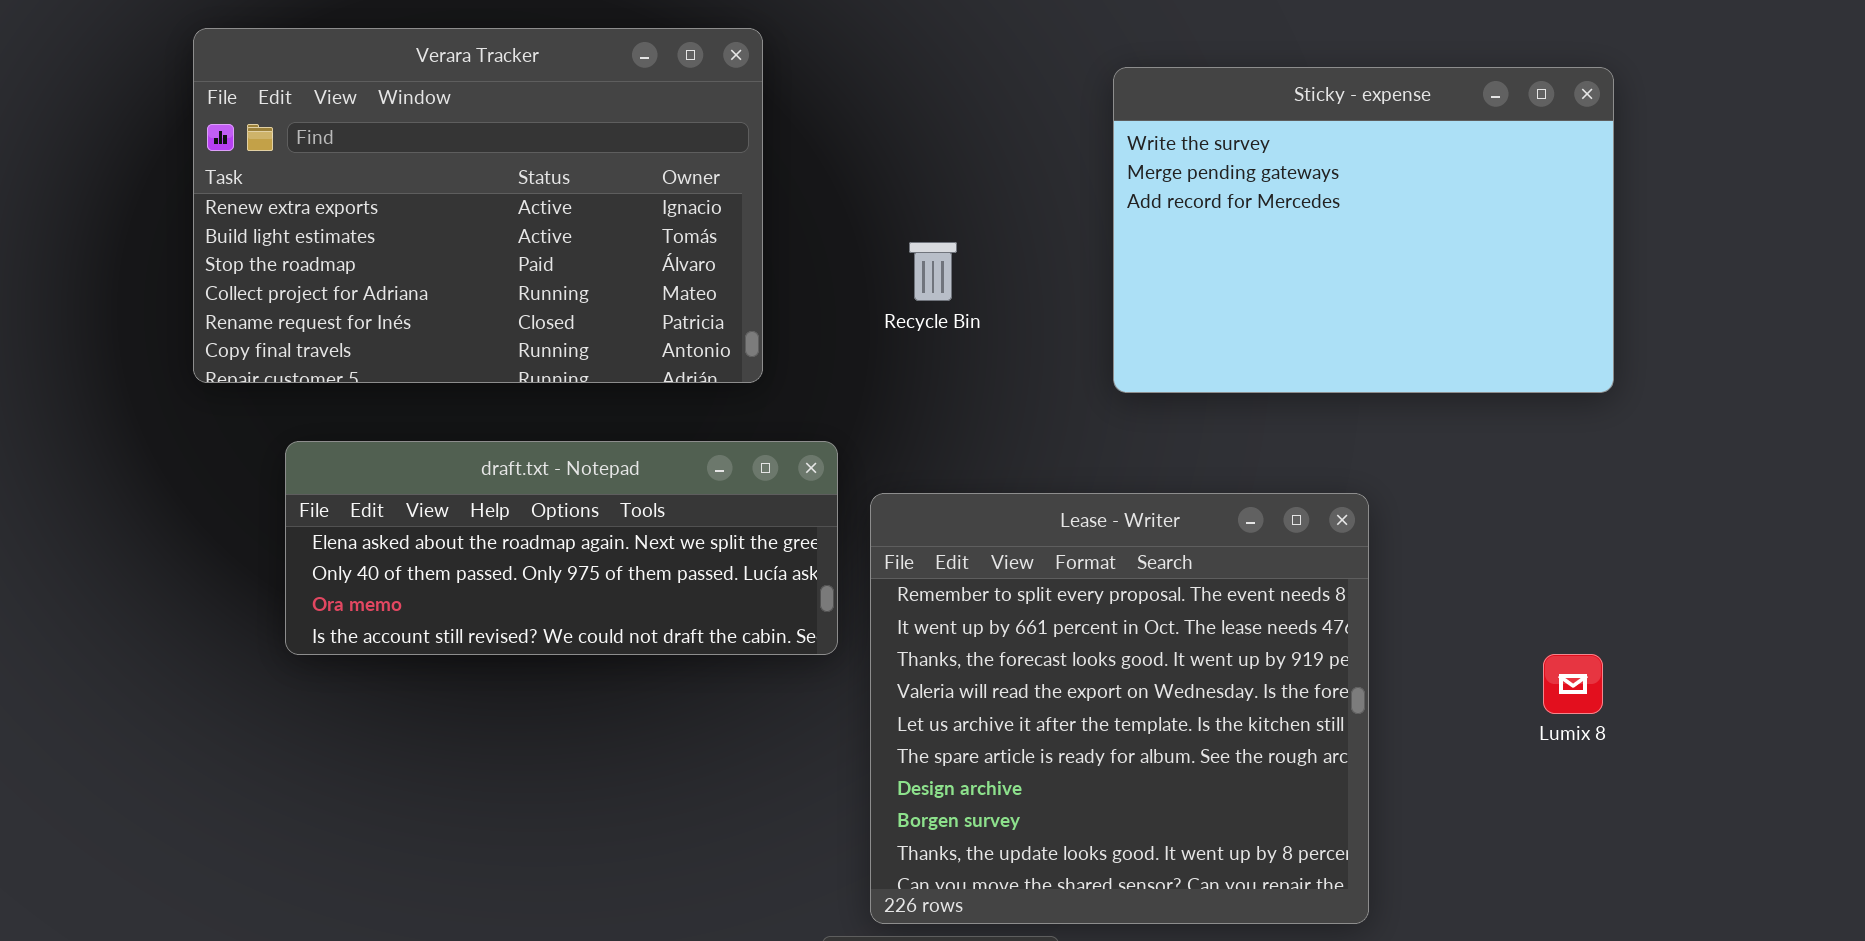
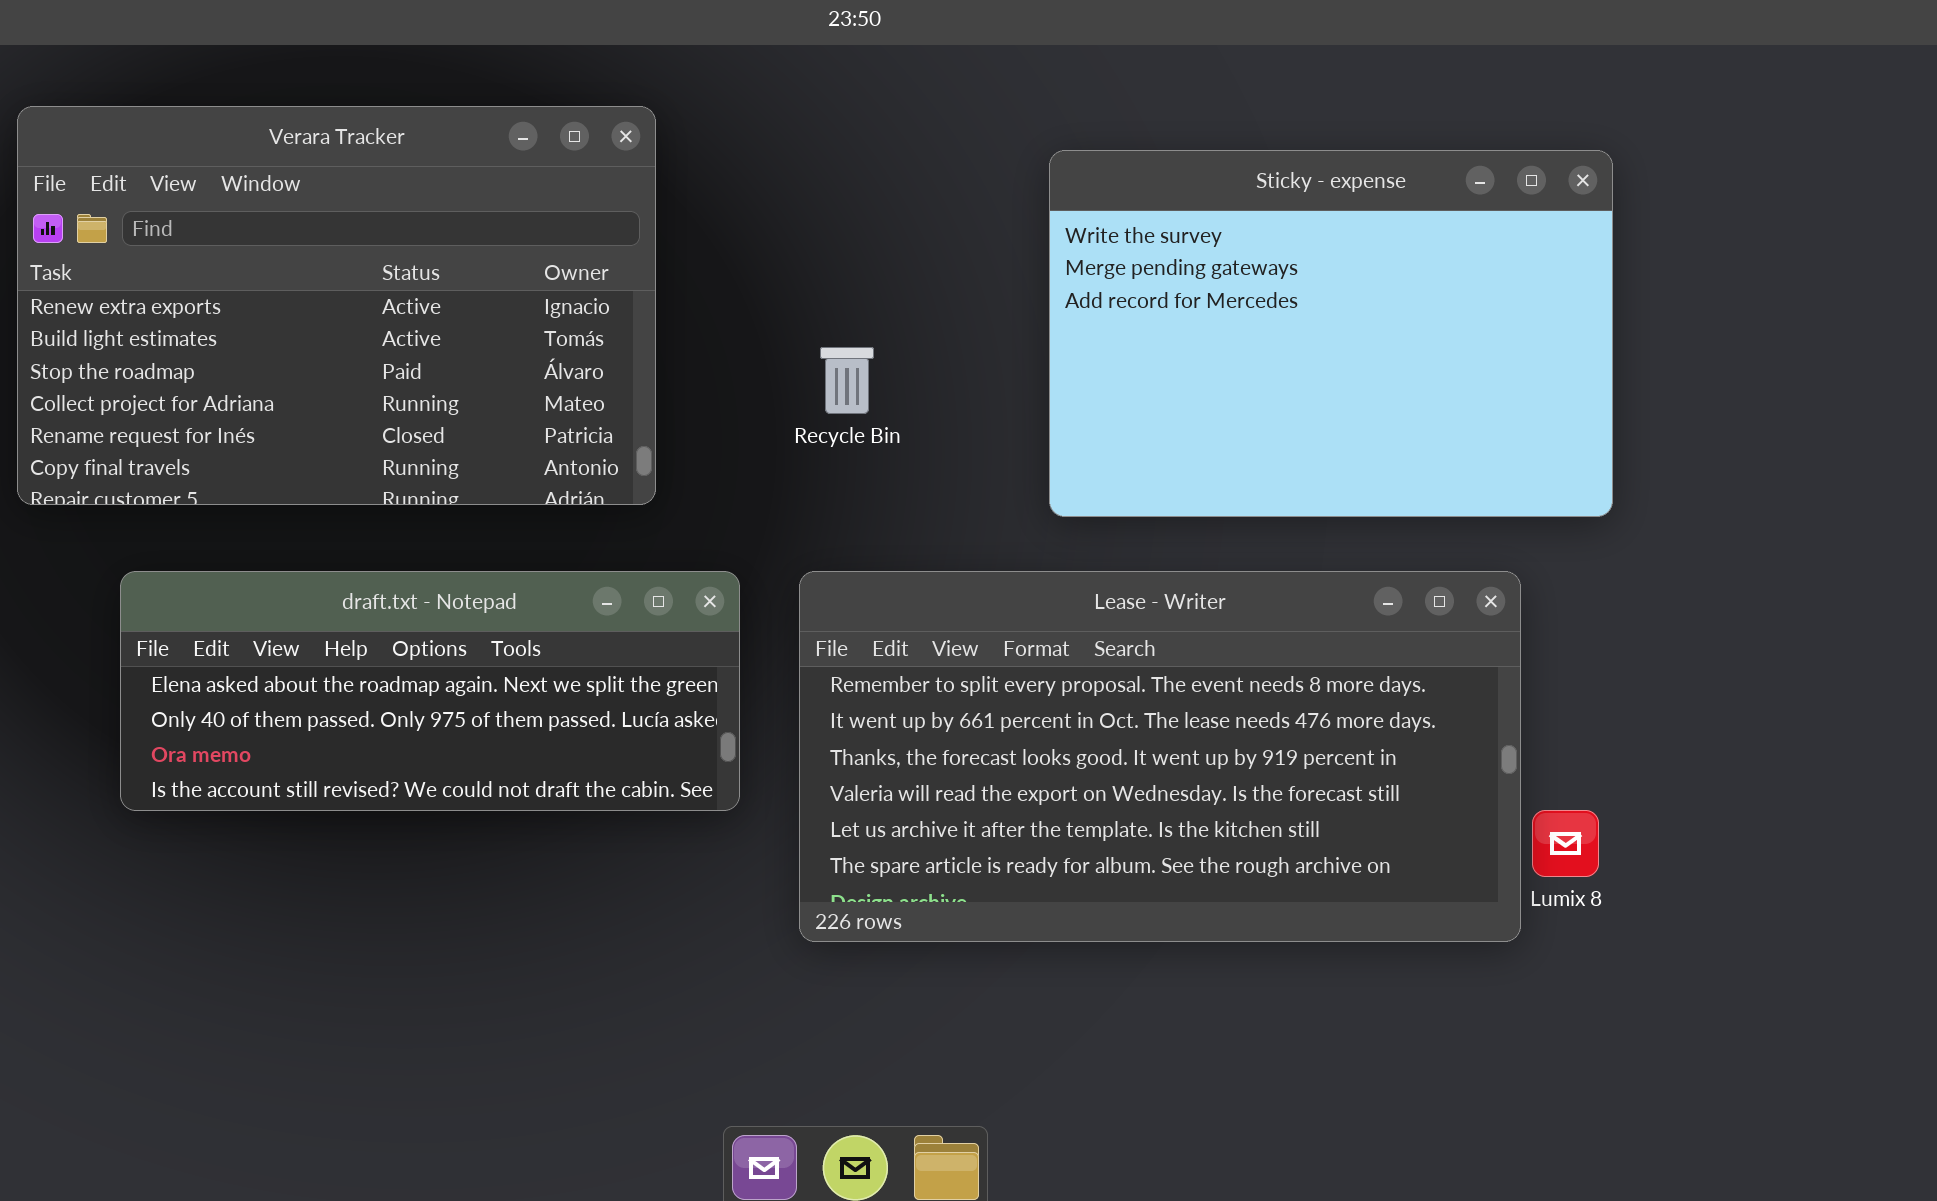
Lease - Writer: [870,493,1369,924] -> [799,571,1521,942], moved, resized

